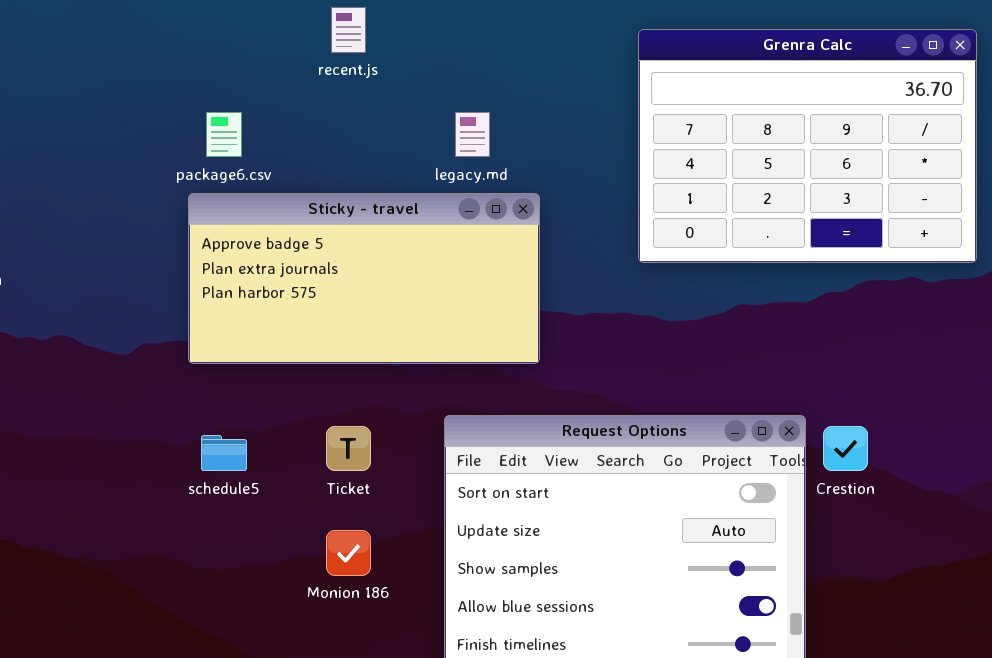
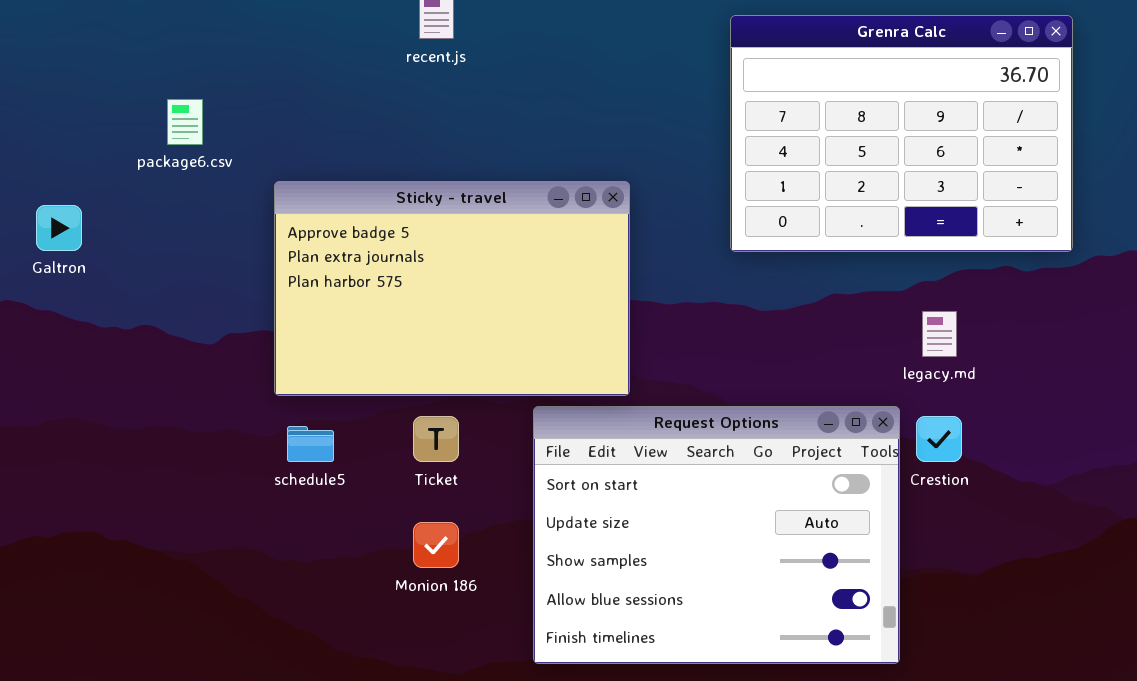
package6.csv: [206,112,242,157] -> [167,99,203,145], moved
legacy.md: [455,112,490,157] -> [922,311,957,357], moved
Sticky - travel: [188,193,540,364] -> [274,181,630,396], resized

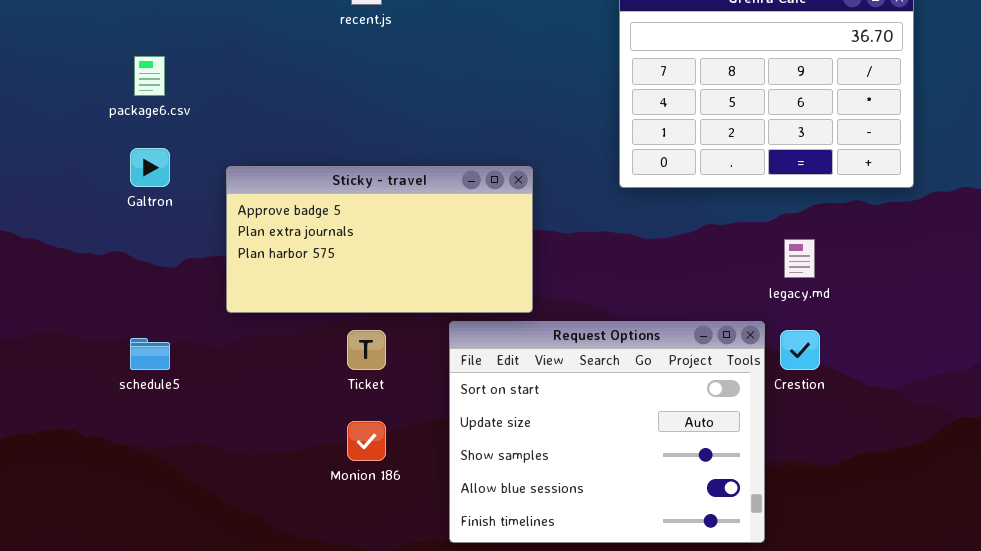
Sticky - travel: [274,181,630,396] -> [226,166,533,313], resized
Galtron: [36,205,82,251] -> [130,148,170,187], moved
schedule5: [287,426,334,462] -> [130,338,170,370], moved

